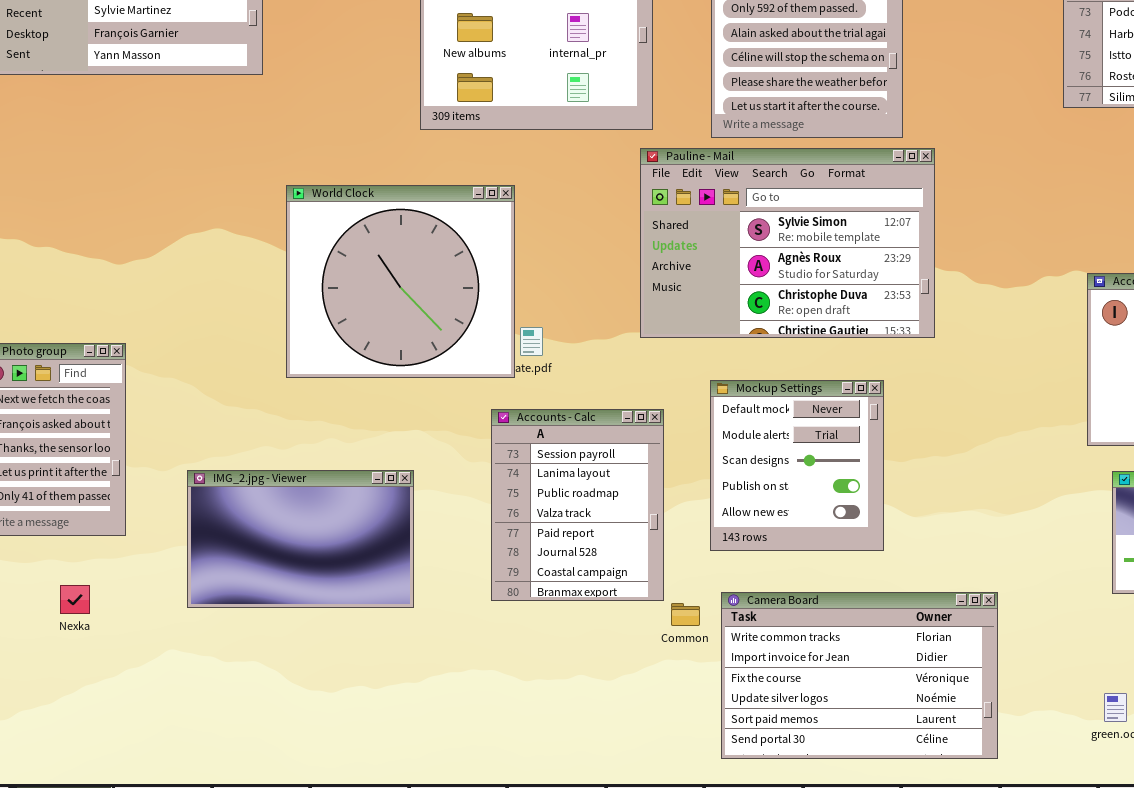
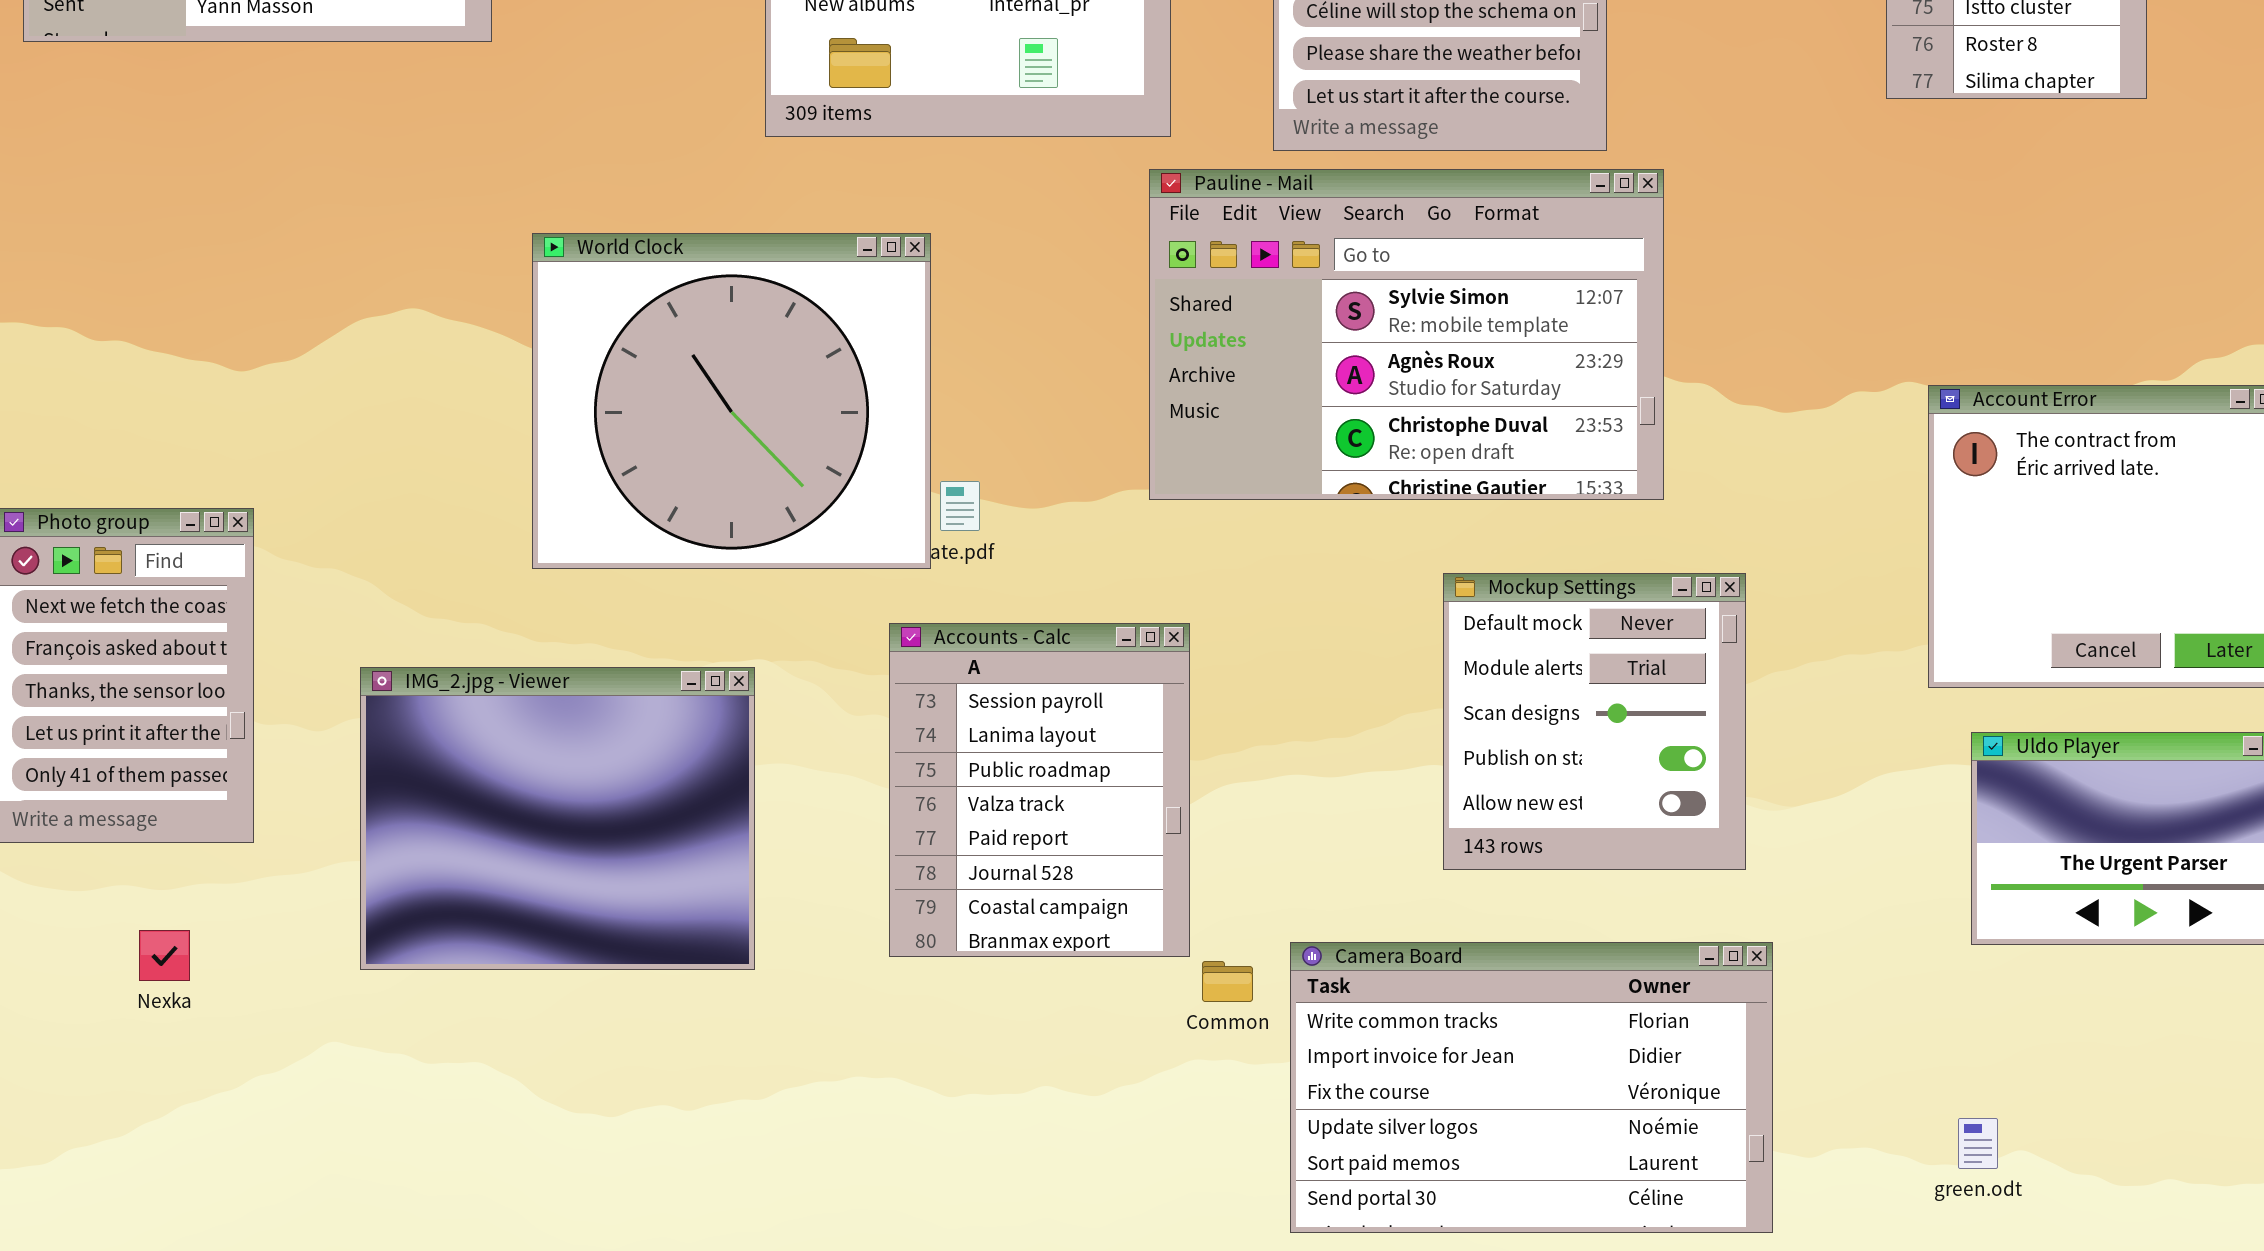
Mockup Settings: [710,380,884,551] -> [1443,573,1746,870], moved
IMG_2.jpg - Viewer: [187,470,414,608] -> [360,667,755,970], resized

